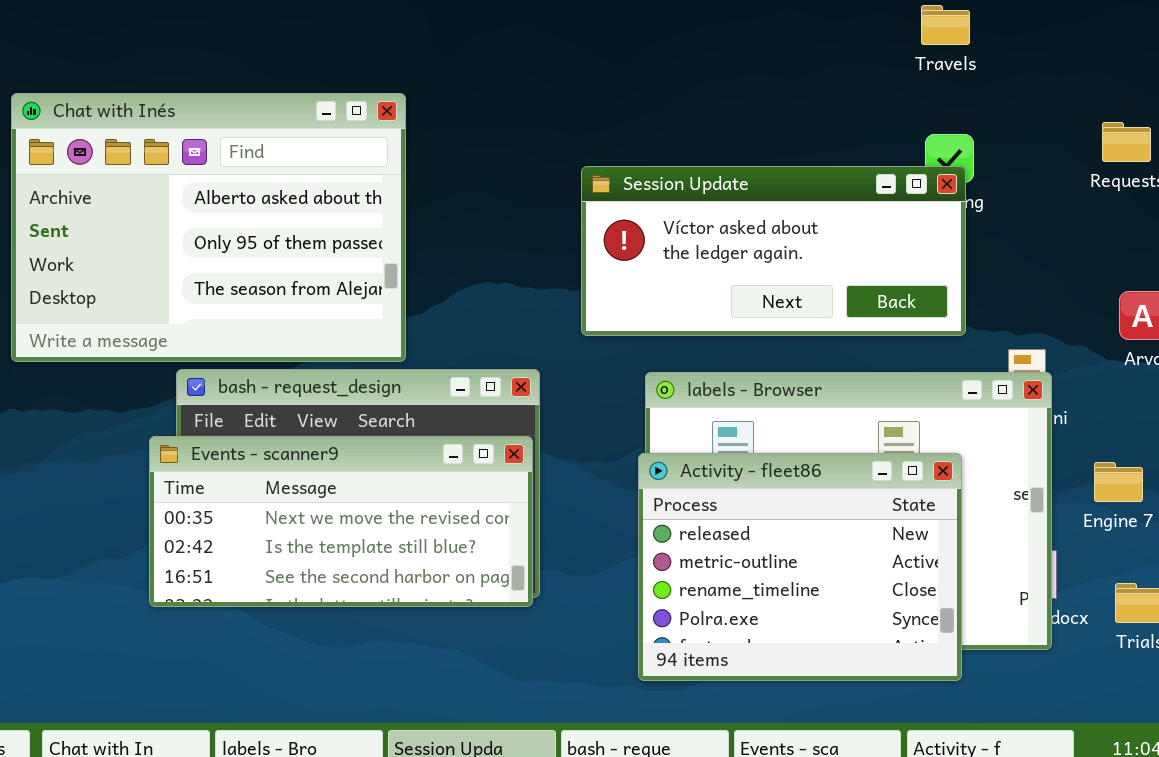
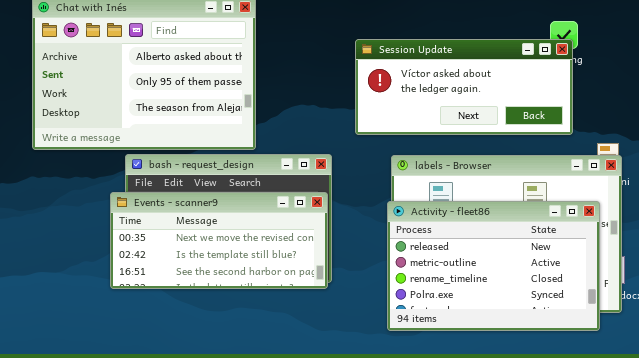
Activity - fleet86: [638,453,962,681] -> [387,201,600,331], resized

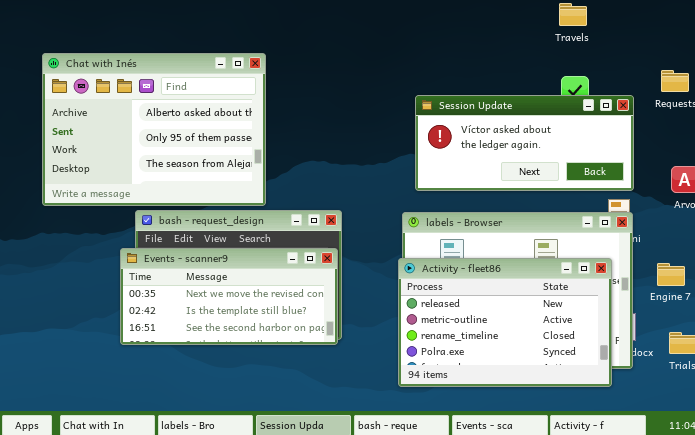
Session Update: [355,39,573,135] -> [415,95,634,191], moved

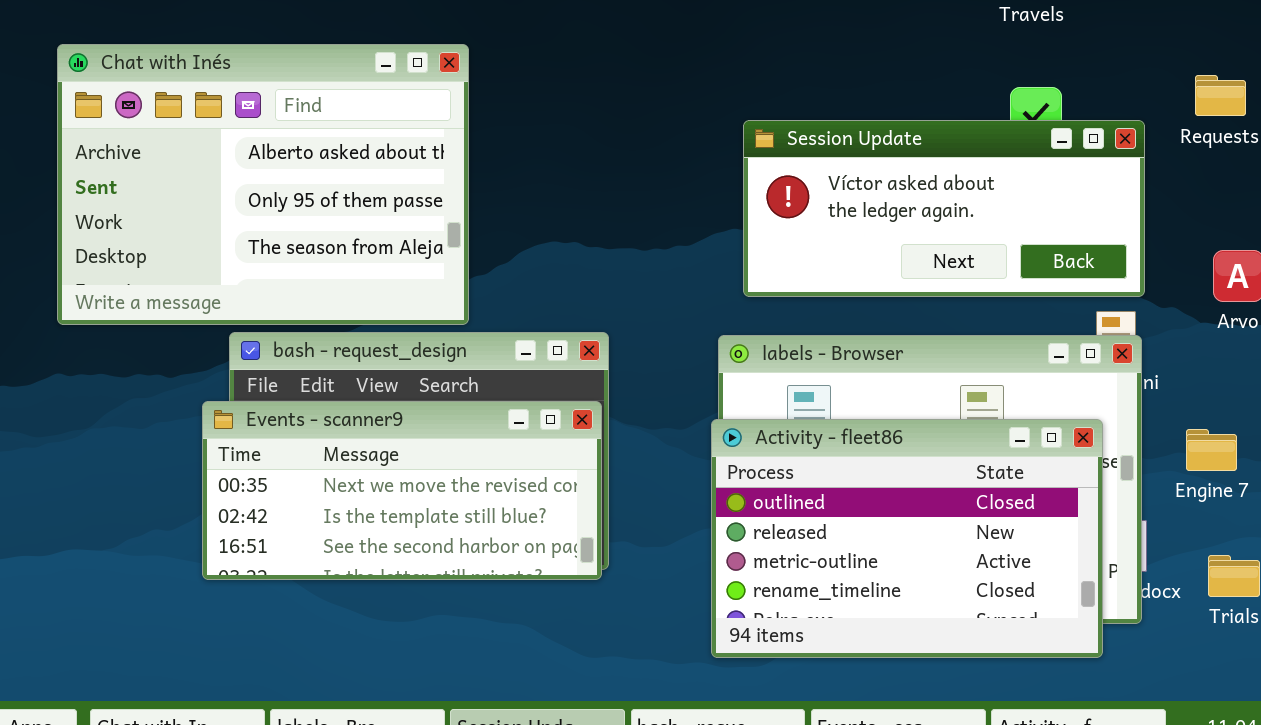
Activity - fleet86: [398,258,612,387] -> [711,419,1103,658], scrolled up 1 row

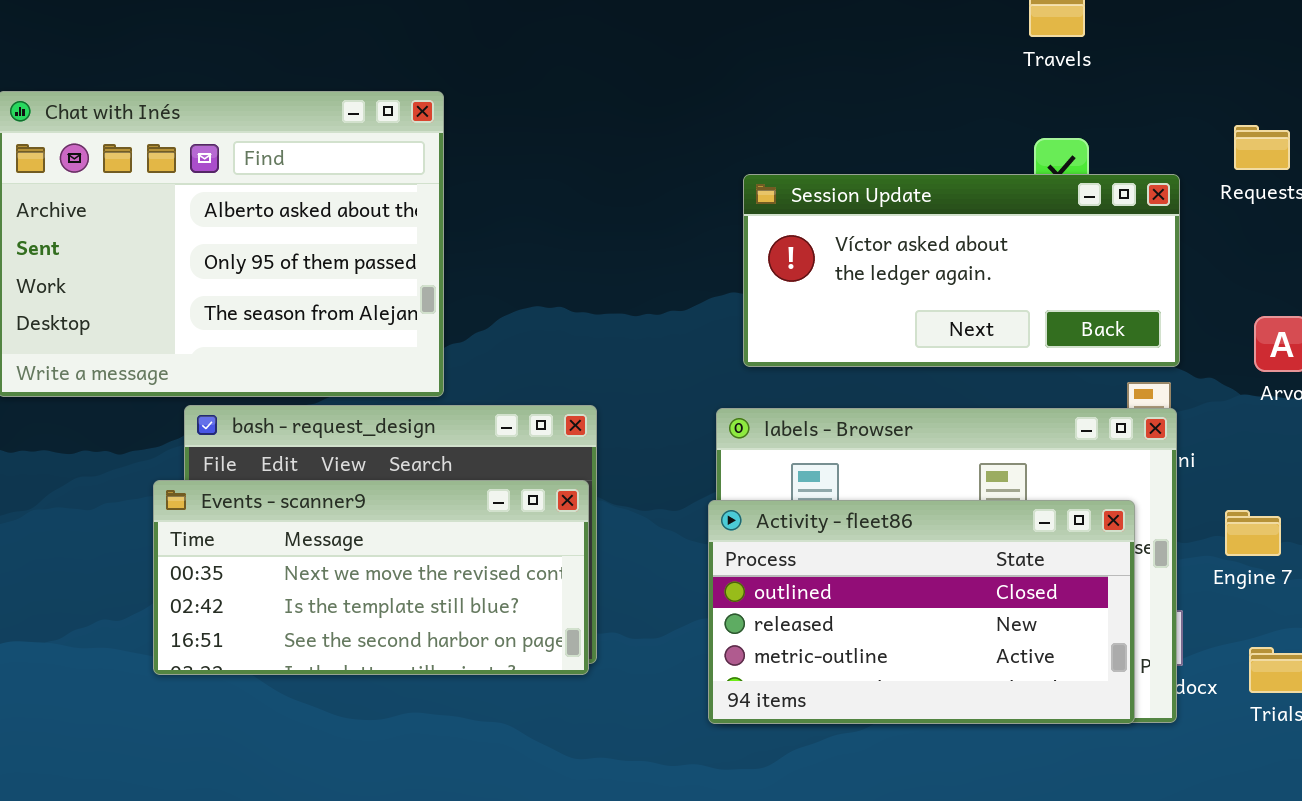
Activity - fleet86: [711,419,1103,658] -> [708,500,1135,724], resized

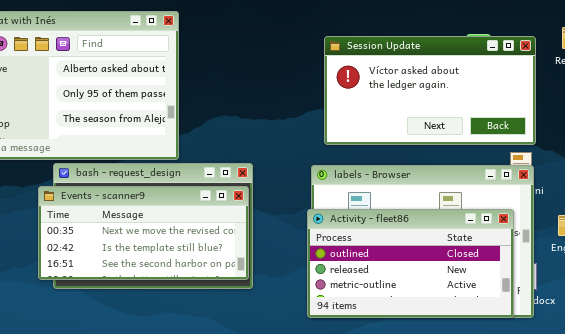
Session Update: [743,174,1180,367] -> [324,36,536,145], resized
Events - scanner9: [153,480,589,675] -> [38,186,249,280], moved

